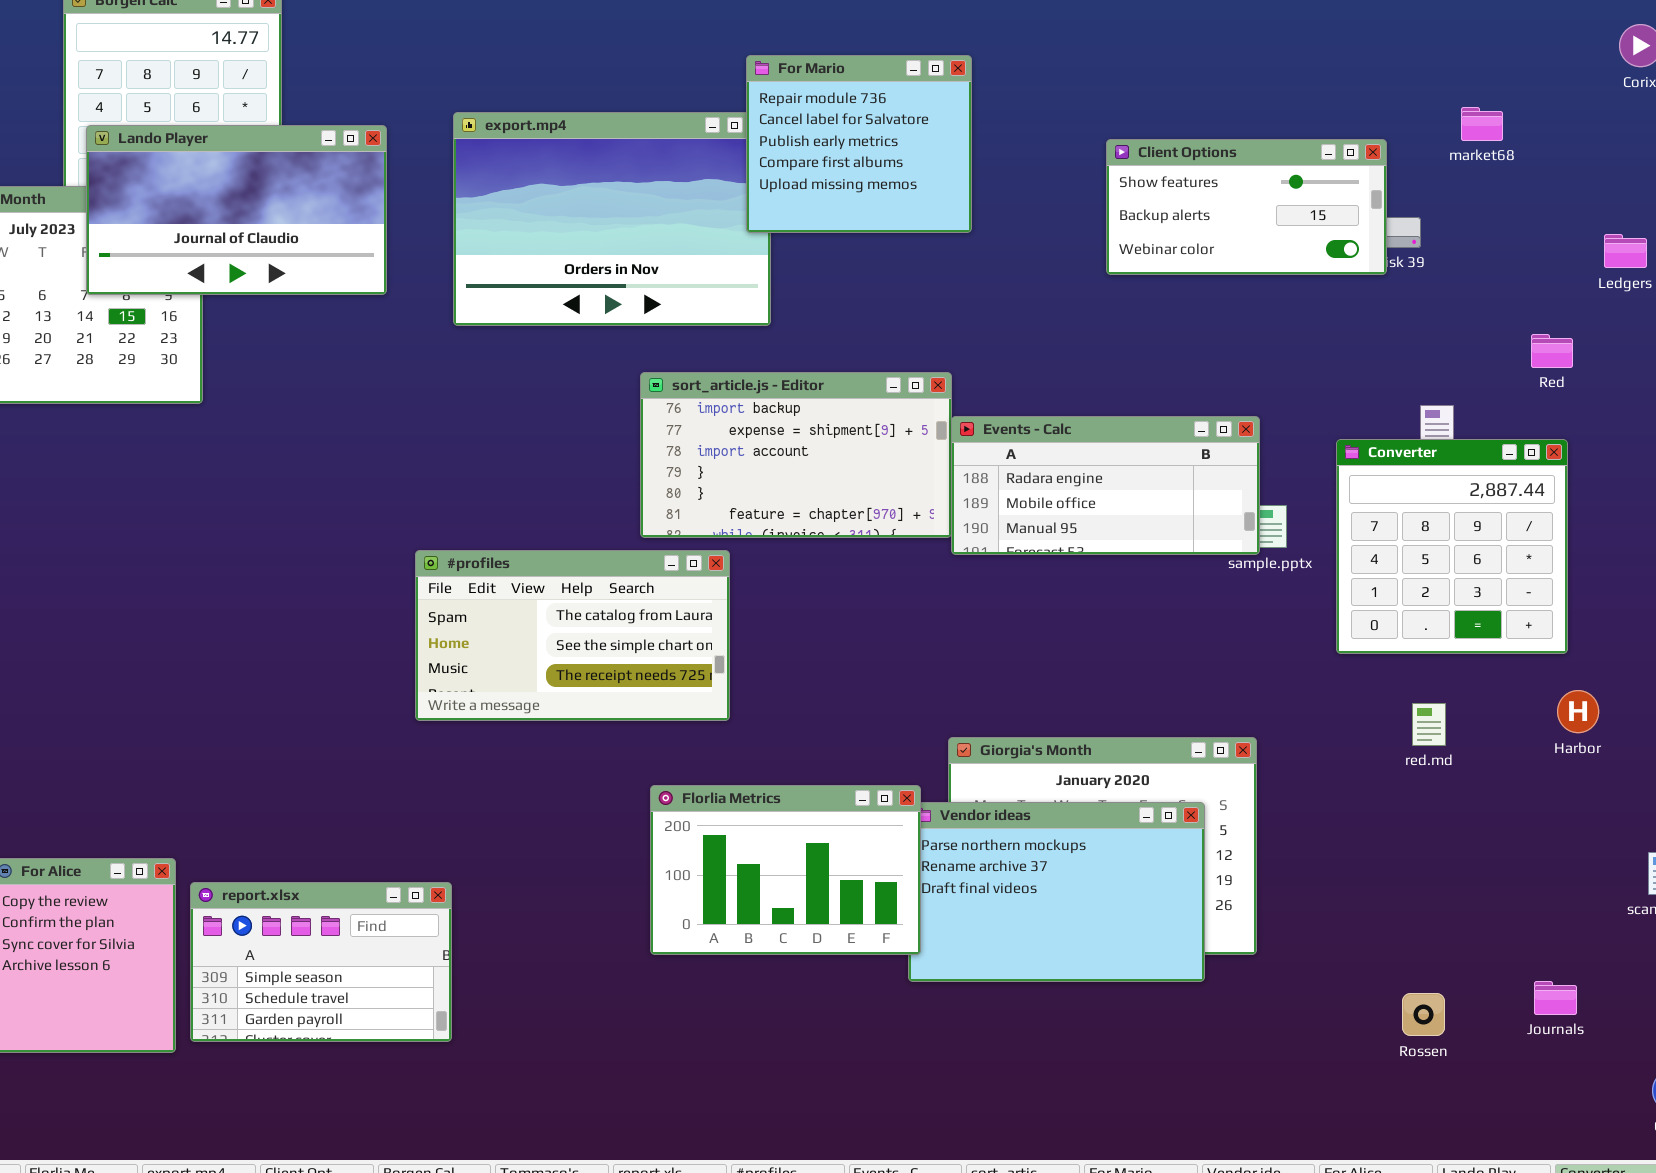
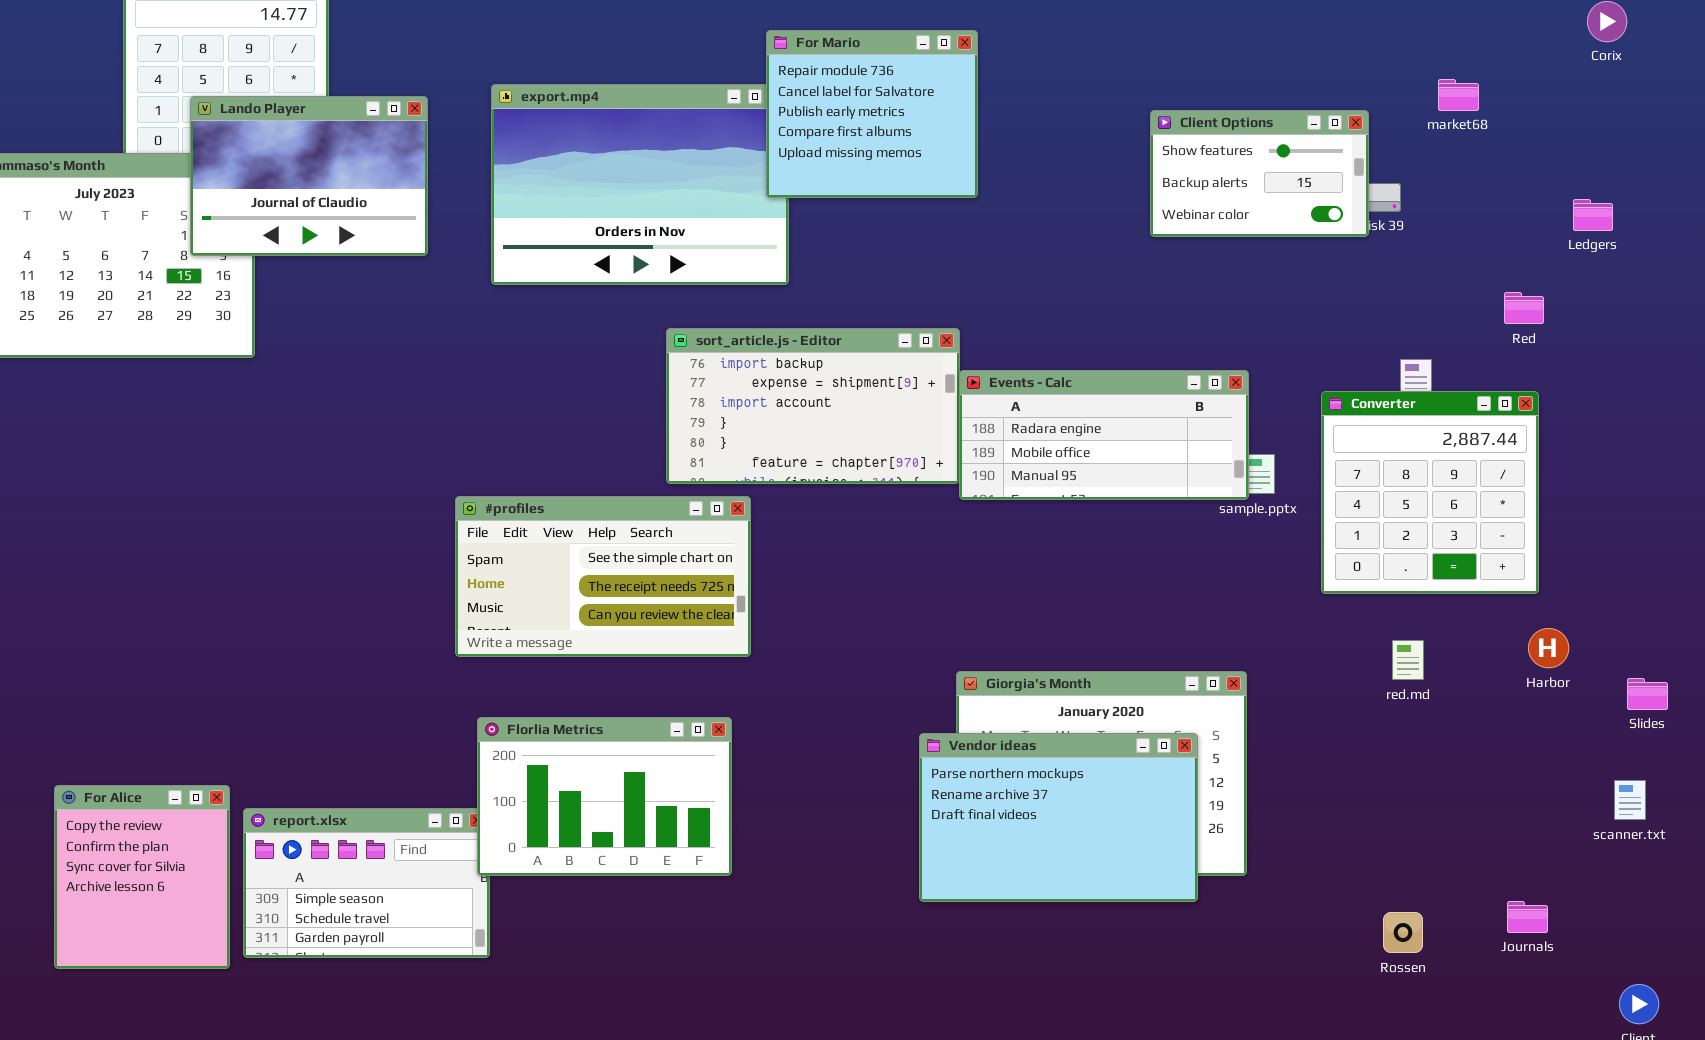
Lando Player: [86,125,387,295] -> [190,96,428,256], resized
Client Options: [1106,139,1387,275] -> [1150,110,1369,237], resized
#profiles: [415,550,730,721] -> [455,496,751,657], scrolled down 1 row
Florlia Metrics: [650,785,921,955] -> [477,717,732,876], moved

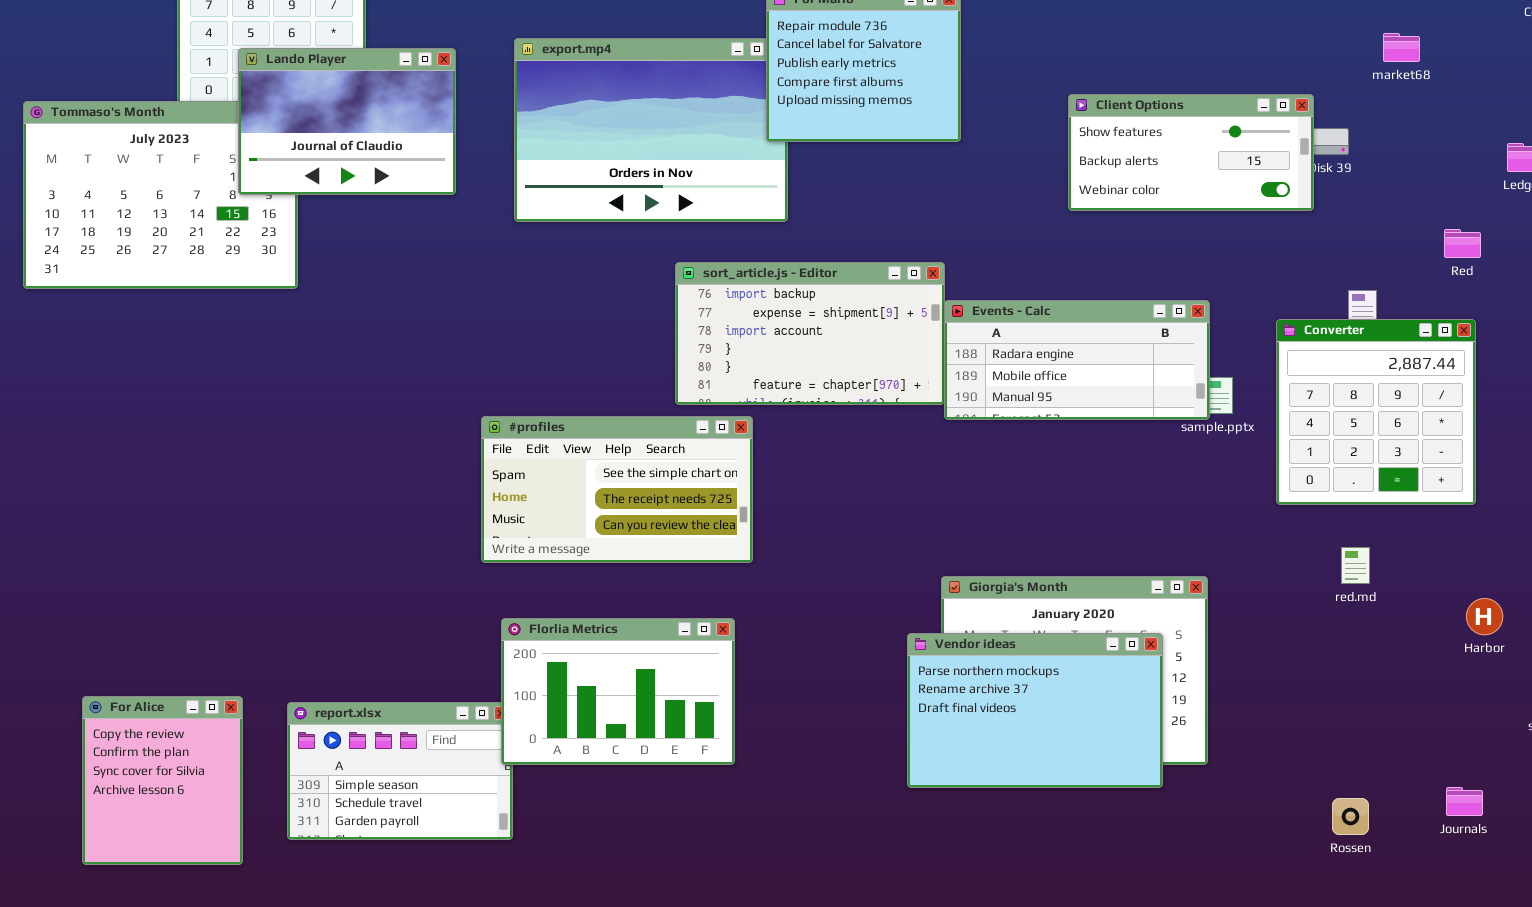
Client Options: [1150,110,1369,237] -> [1068,94,1314,211], moved, resized
Harbor: [1528,628,1569,668] -> [1466,598,1503,635], moved
For Alice: [54,785,230,969] -> [82,696,243,865], moved

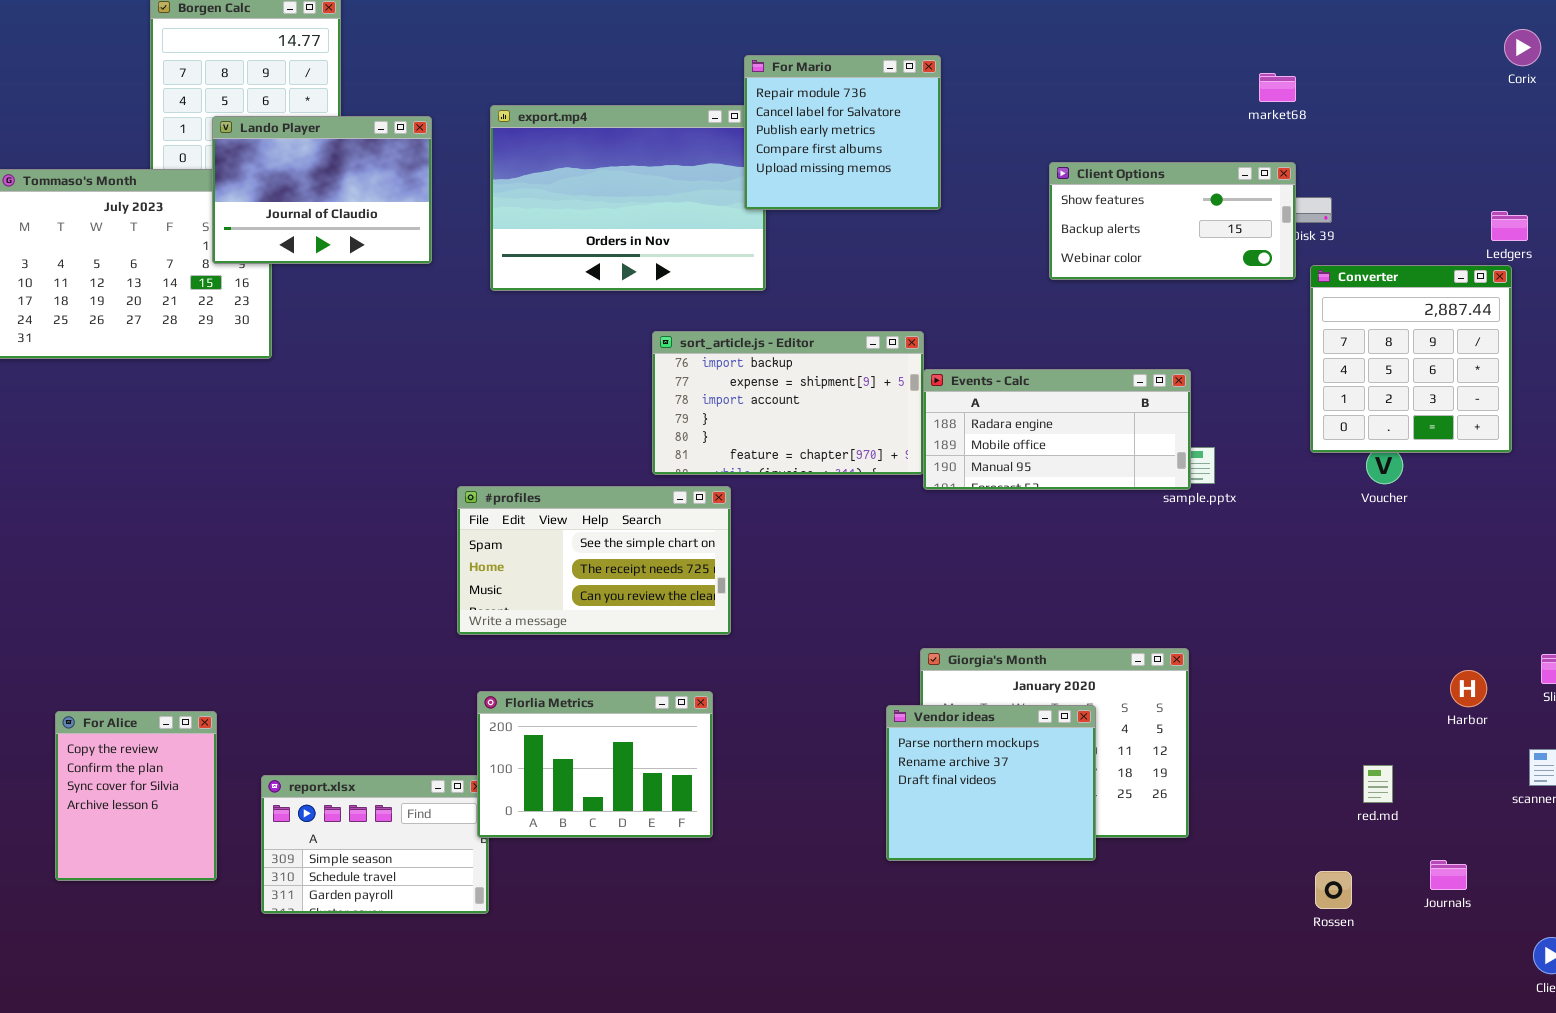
market68: [1383,33,1420,62] -> [1259,73,1296,102], moved
Converter: [1276,319,1476,505] -> [1310,265,1512,453], moved
red.md: [1341,547,1370,584] -> [1363,765,1393,803], moved
Vendor ideas: [907,633,1163,788] -> [886,705,1096,861], resized
For Alice: [82,696,243,865] -> [55,711,217,881], moved

